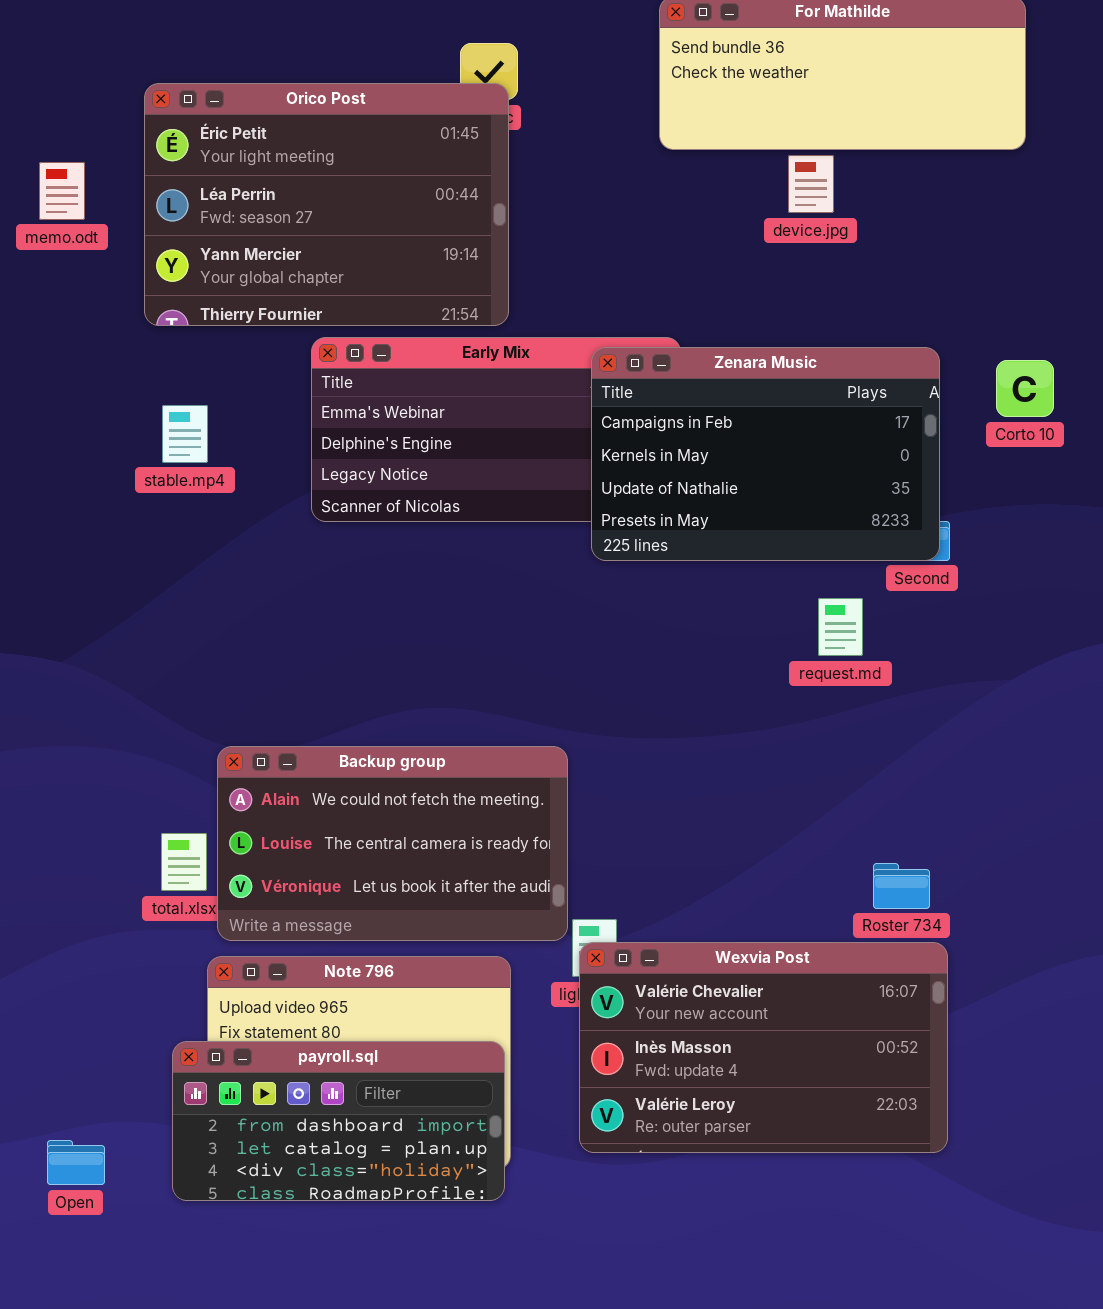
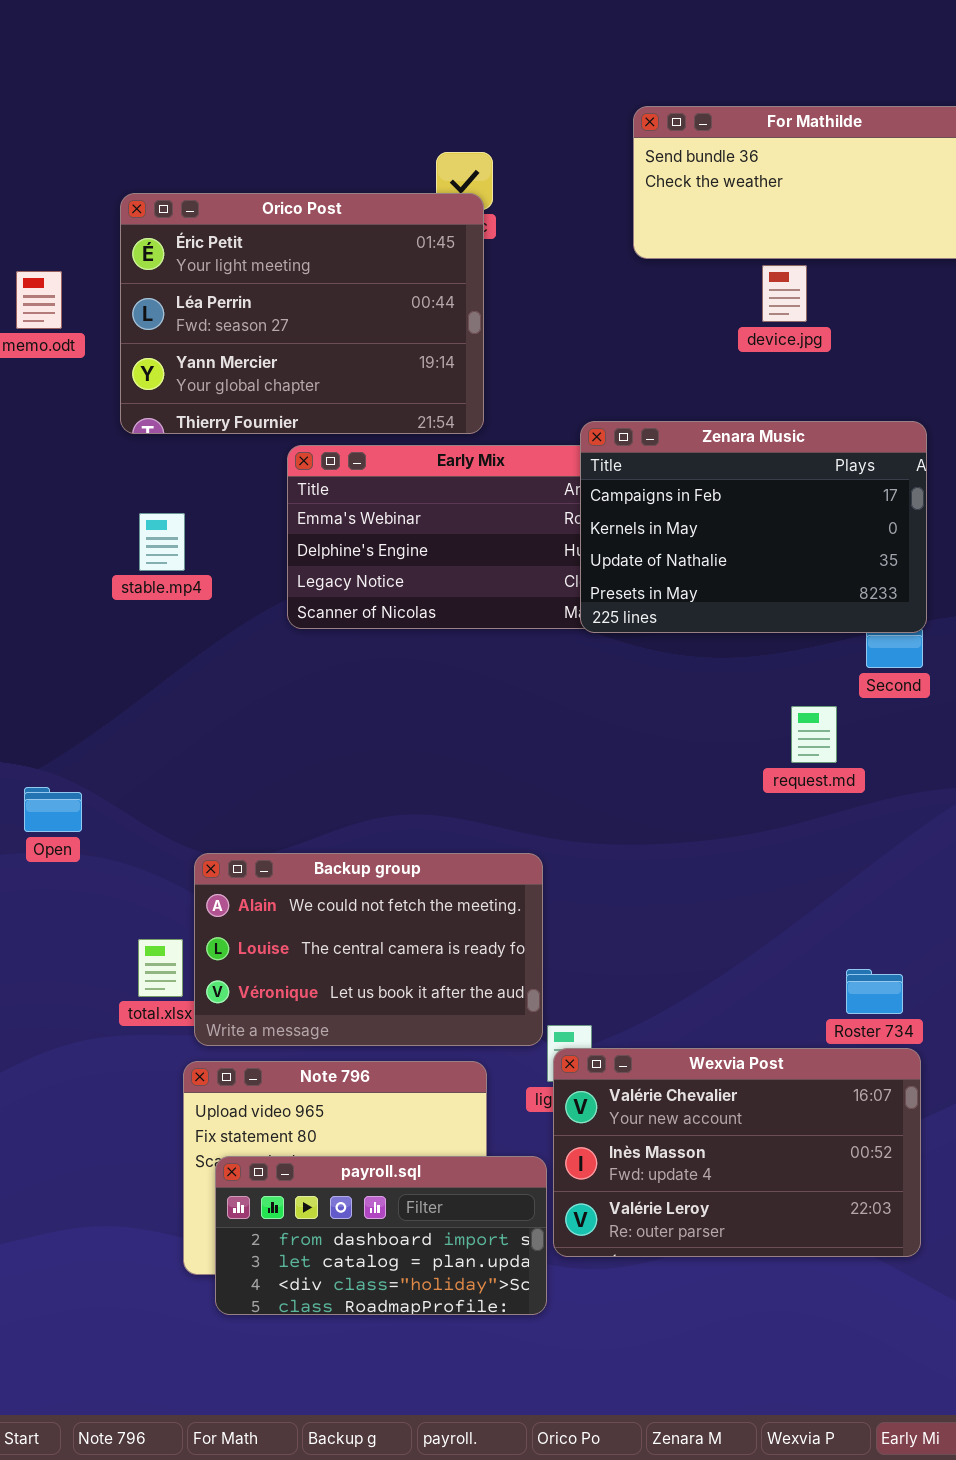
Zenara Music: [591,347,940,561] -> [580,421,927,633], moved
payroll.sql: [172,1041,505,1201] -> [215,1156,547,1315], moved
Open: [47,1140,105,1185] -> [24,787,82,832], moved

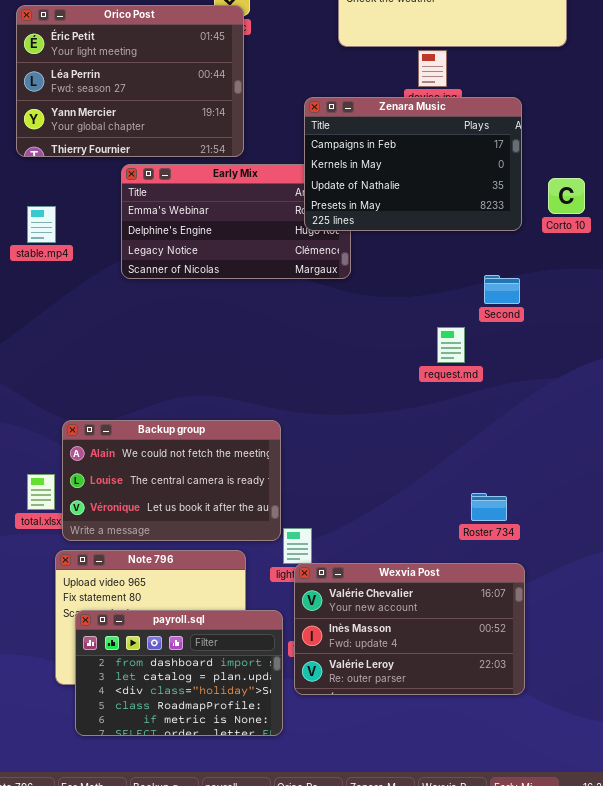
Zenara Music: [580,421,927,633] -> [304,97,522,231], moved
Wexvia Post: [553,1048,921,1257] -> [294,563,525,695], moved
payroll.sql: [215,1156,547,1315] -> [75,610,283,736], resized

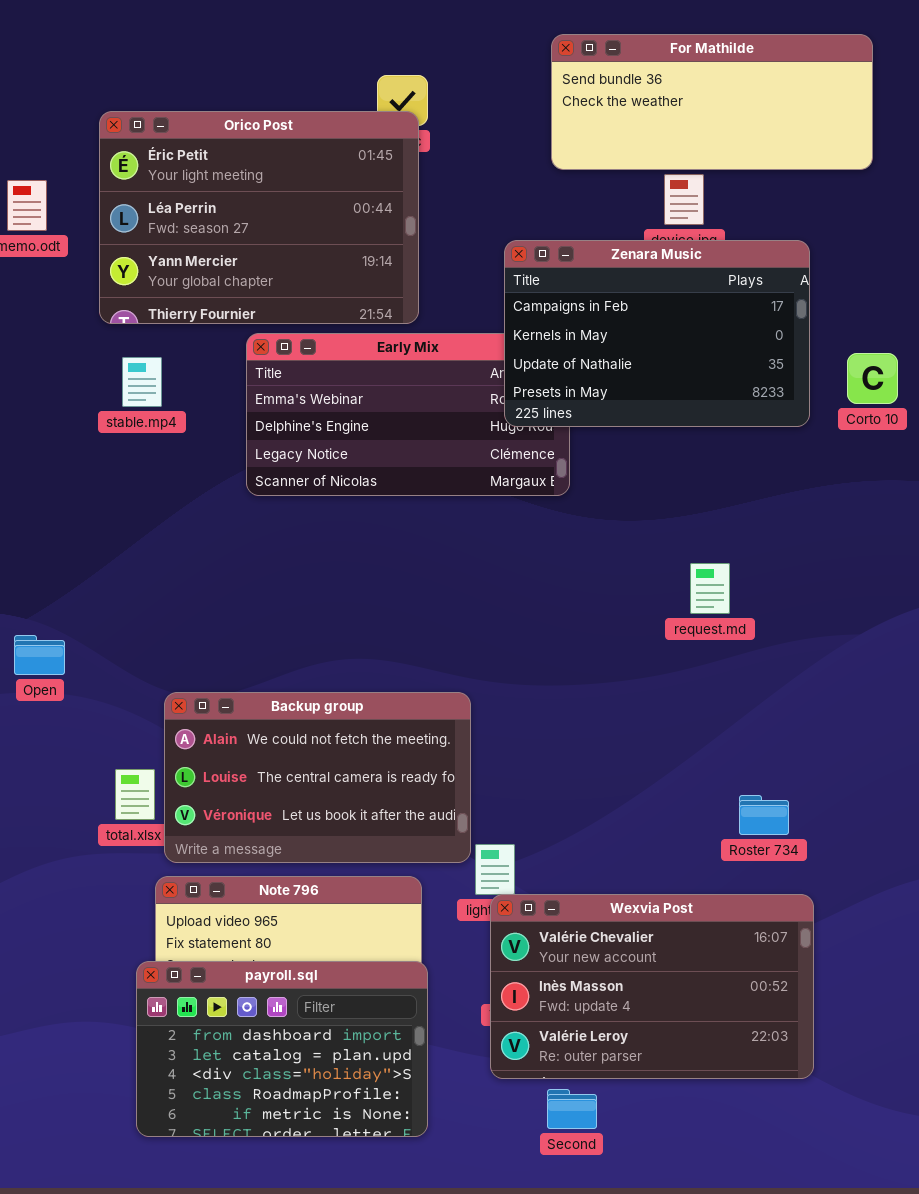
stable.mp4: [27,206,56,243] -> [122,357,162,407], moved
Second: [484,275,520,304] -> [547,1089,597,1129], moved
payroll.sql: [75,610,283,736] -> [136,961,428,1137], moved

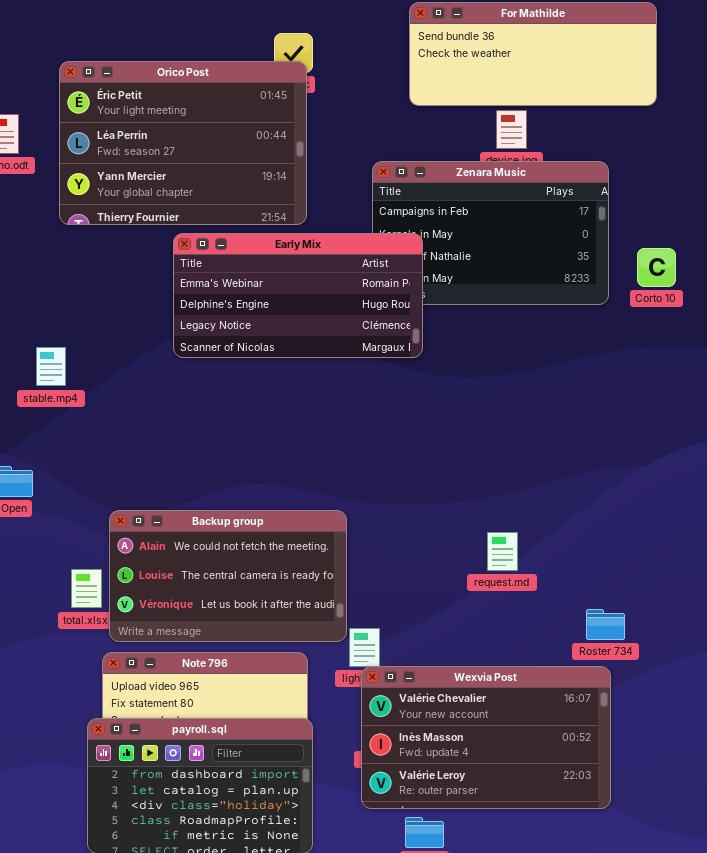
Early Mix: [246,333,570,496] -> [173,233,423,358], raised
stable.mp4: [122,357,162,407] -> [36,347,66,386], moved
request.md: [690,563,730,614] -> [487,532,518,571], moved
Roster 734: [739,795,789,835] -> [586,609,625,640], moved

